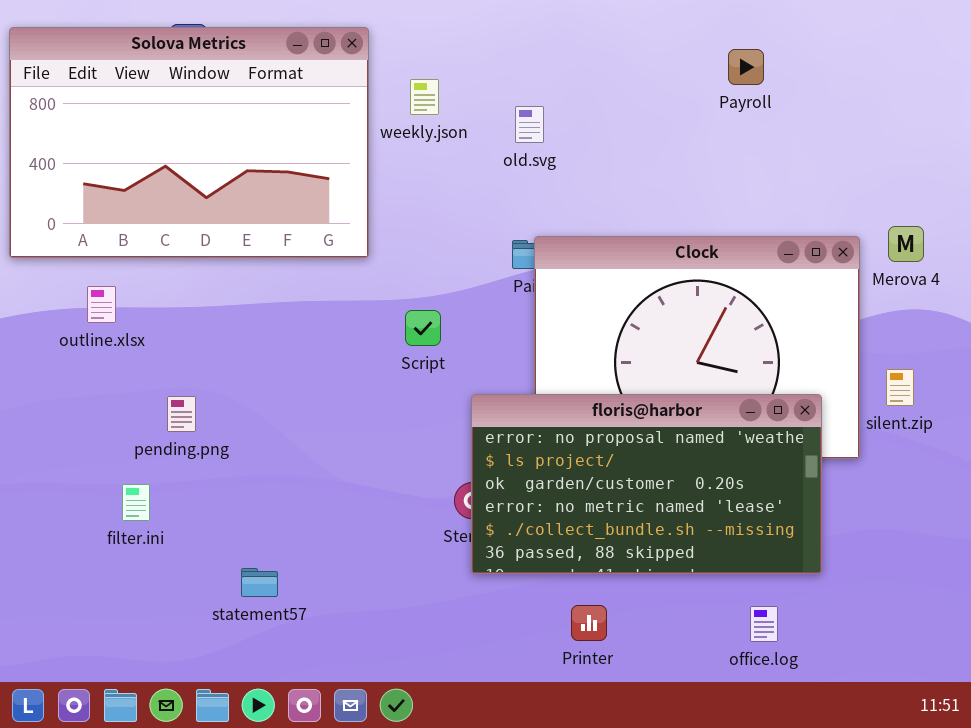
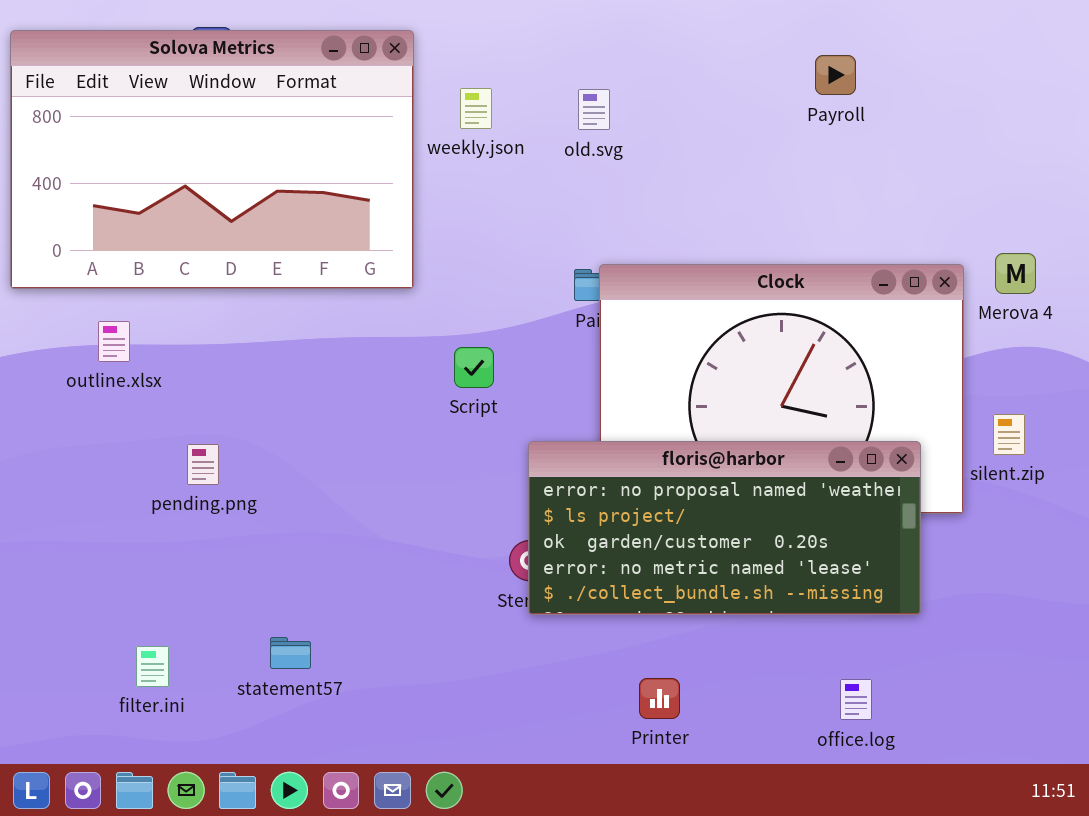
old.svg: [515,106,544,143] -> [578,89,610,130], moved
floris@harbor: [471,394,822,574] -> [528,441,921,615], resized
filter.ini: [122,484,150,521] -> [136,646,169,687], moved

